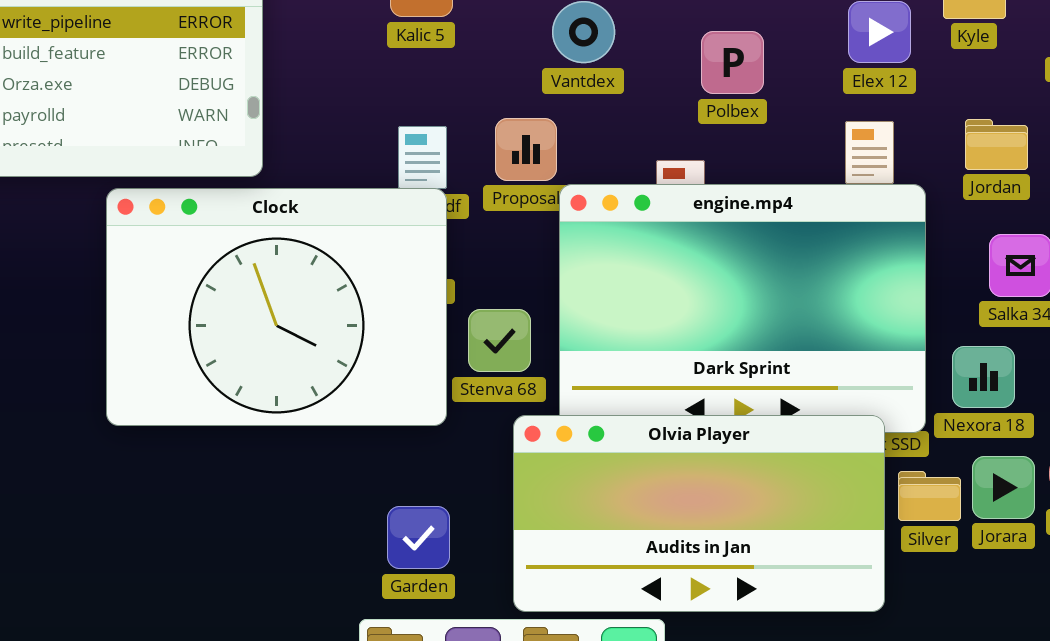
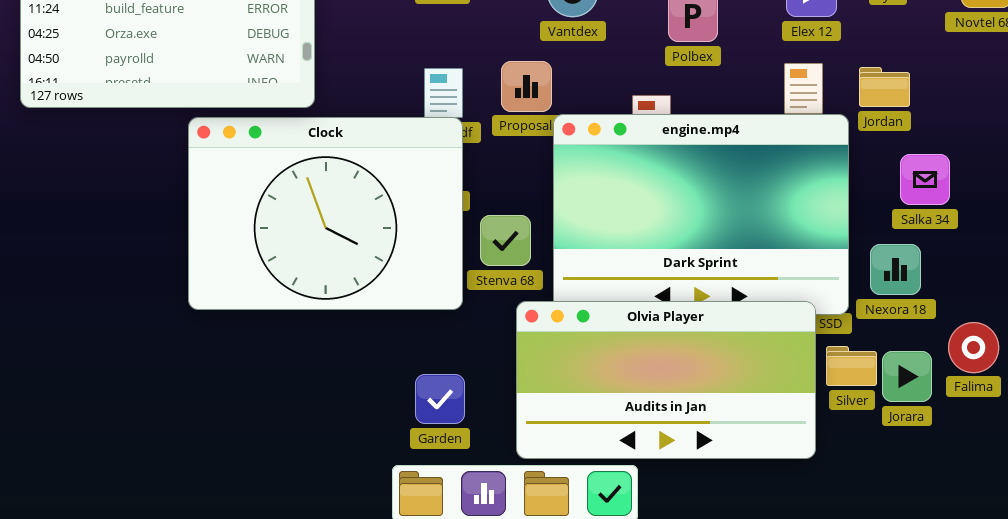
Jordan: [965,119,1028,170] -> [859,67,910,107], moved
Jorara: [972,456,1035,519] -> [882,351,932,402], moved

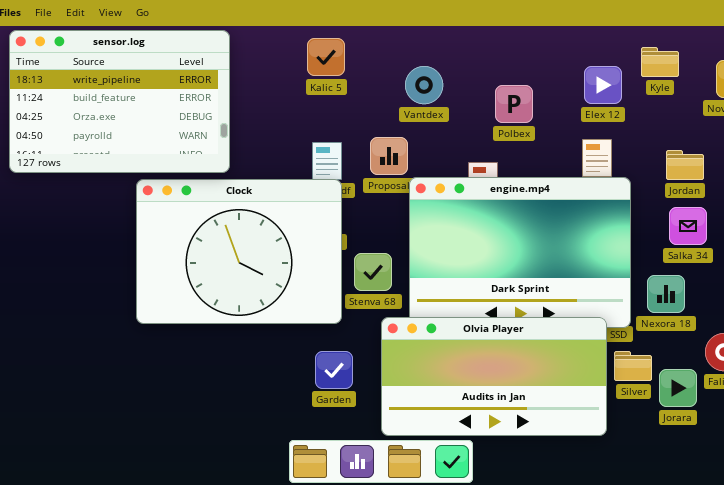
Jordan: [859,67,910,107] -> [666,150,704,180], moved
Jorara: [882,351,932,402] -> [659,369,697,407], moved
Garden: [415,374,465,424] -> [315,351,353,389], moved

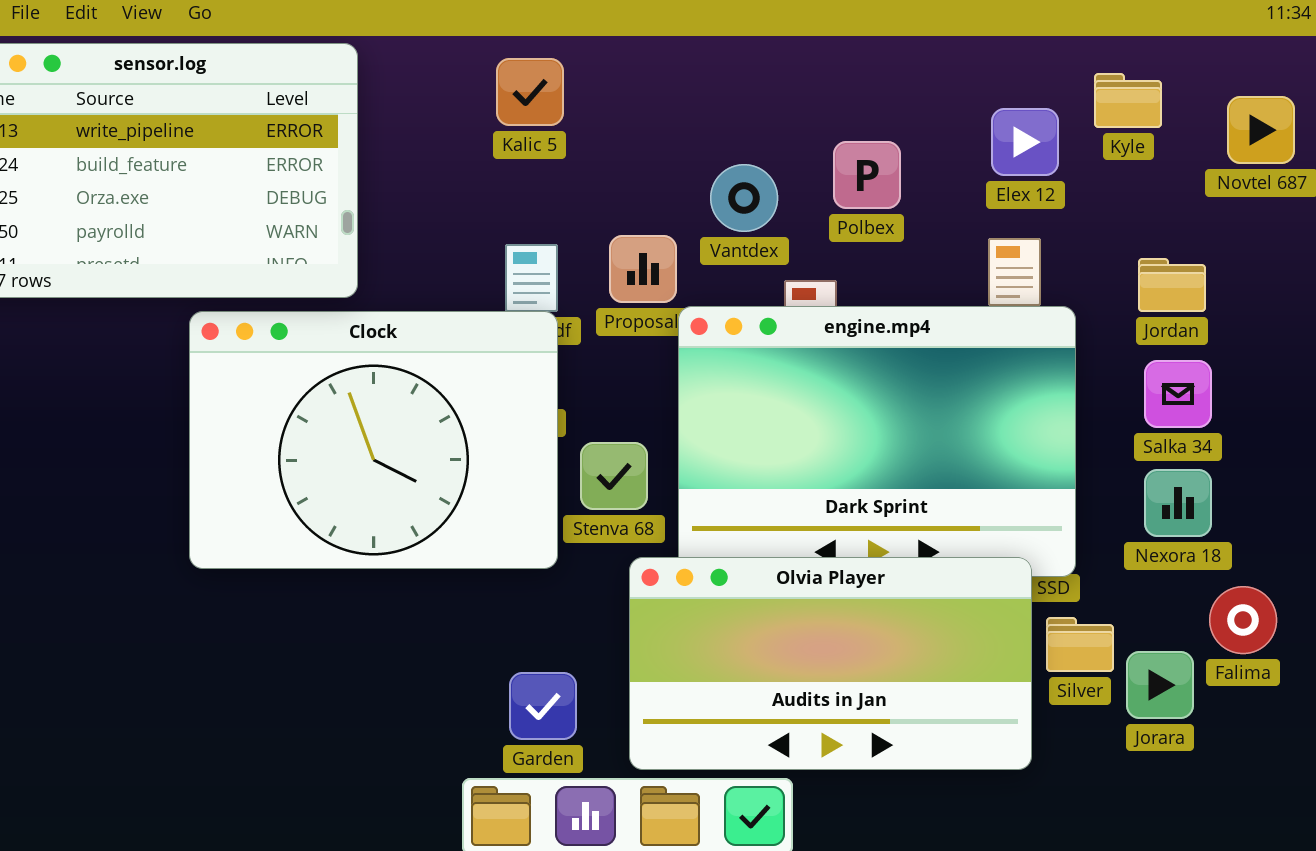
Vantdex: [405,66,443,104] -> [710,164,778,232], moved
Nexora 18: [647,275,685,313] -> [1144,469,1212,537], moved
Garden: [315,351,353,389] -> [509,672,577,740], moved

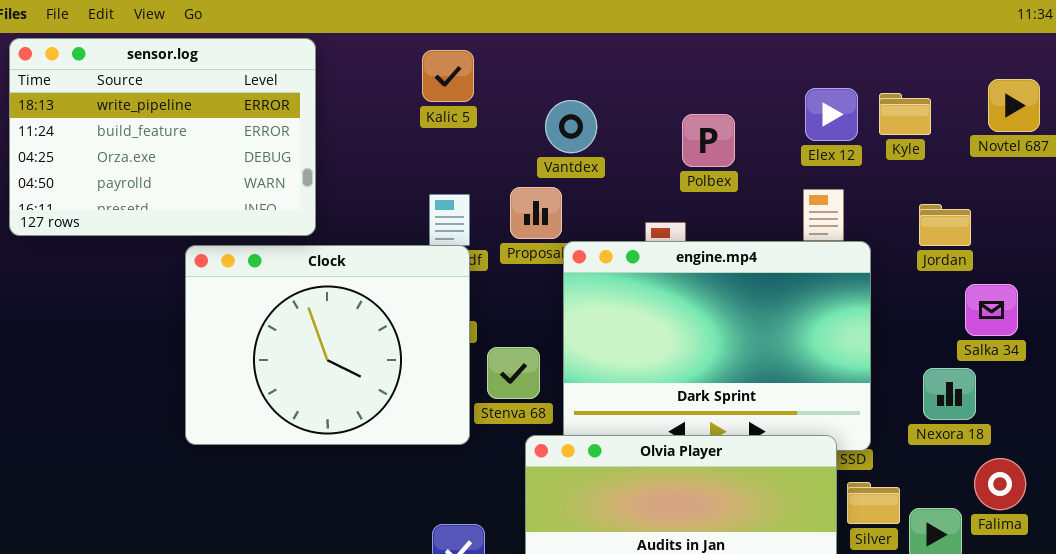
Kyle: [1094,73,1162,128] -> [879,93,931,135], moved
Vantdex: [710,164,778,232] -> [545,100,597,153], moved
Salka 34: [1144,360,1212,428] -> [965,284,1018,336], moved

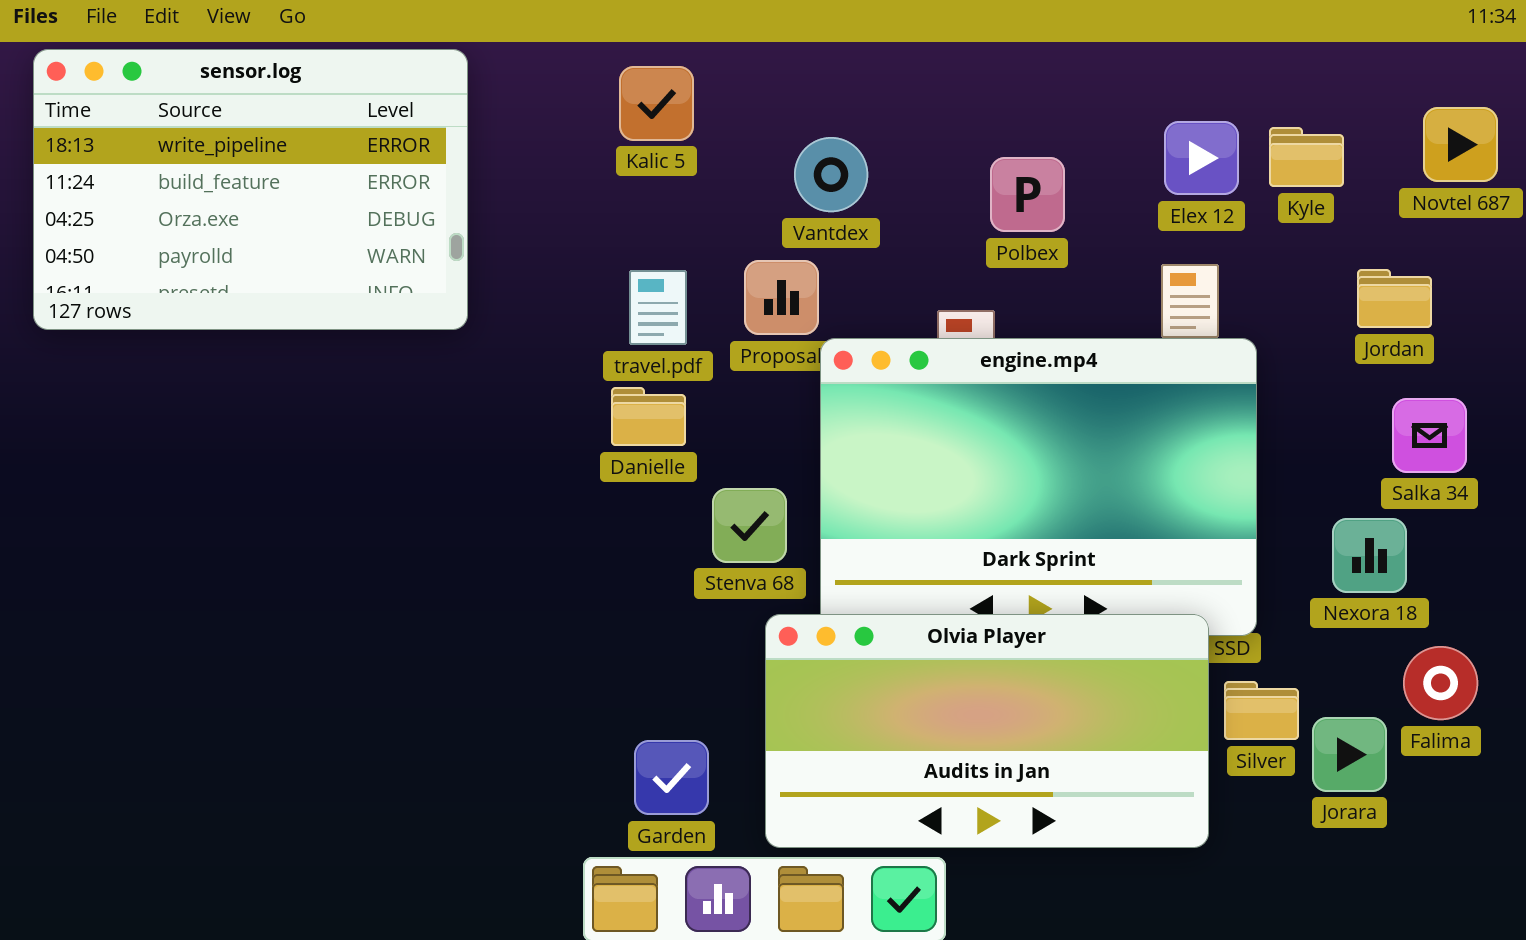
Jordan: [919,204,971,246] -> [1357,269,1432,328], moved
Clock: [185,245,470,445] -> none, closed

